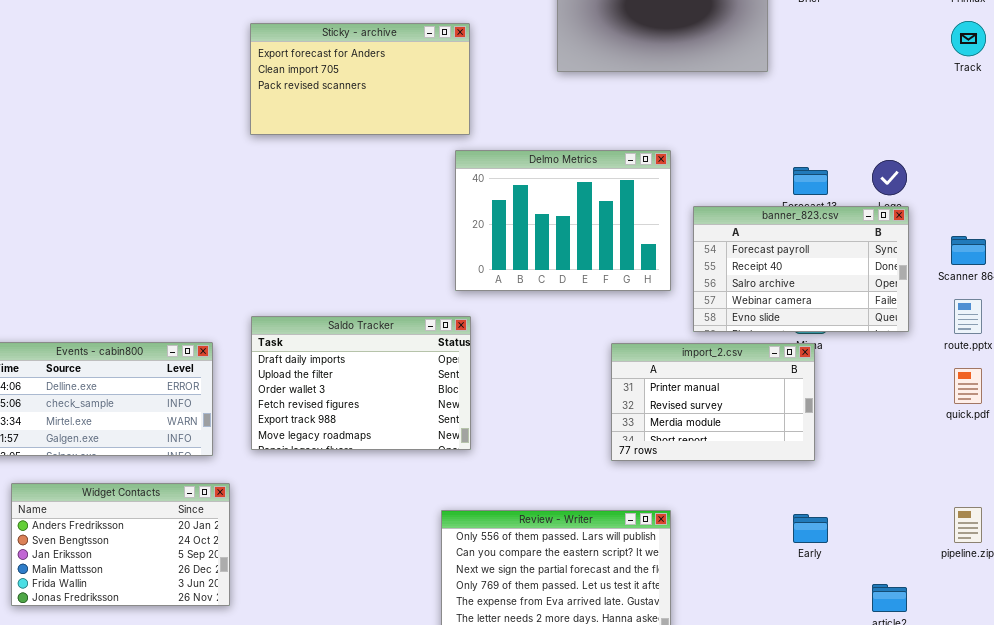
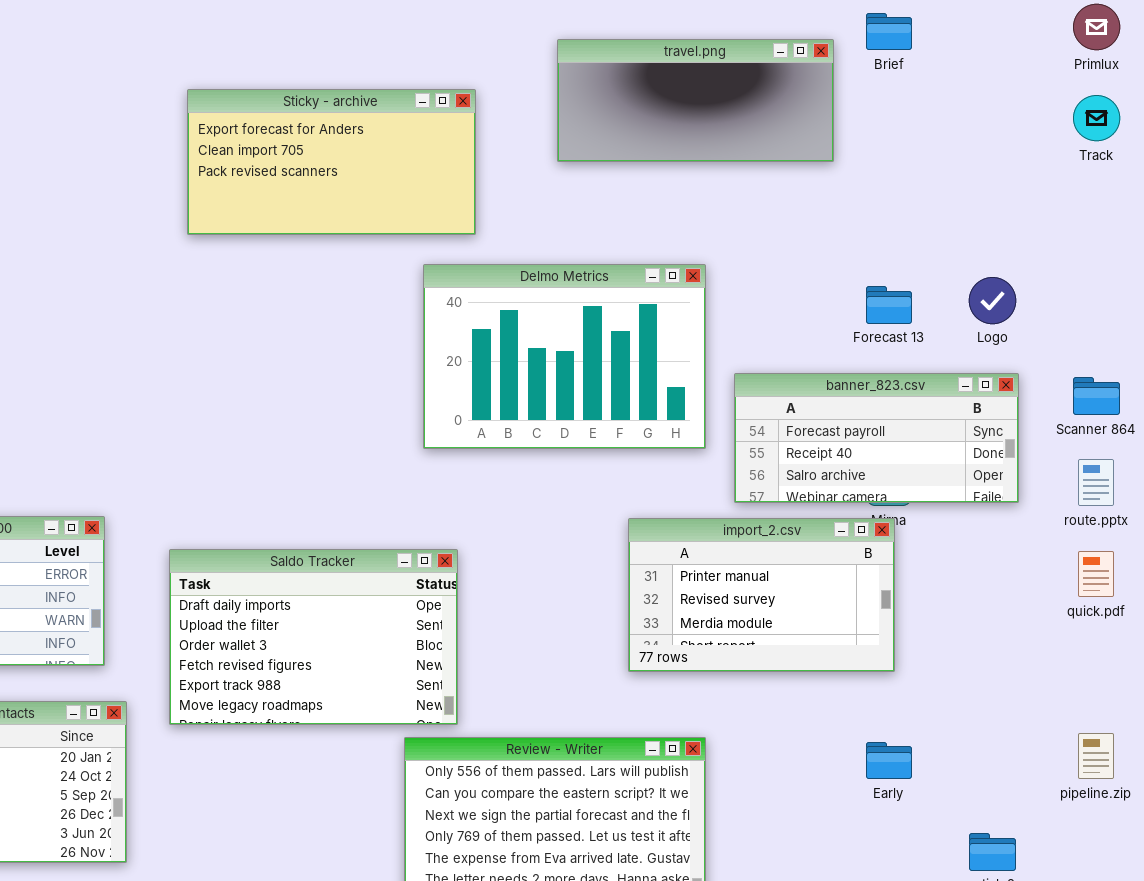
Sticky - archive: [250,23,470,135] -> [187,89,476,235], moved
banner_823.csv: [693,206,909,332] -> [734,373,1019,503], resized
Saldo Tracker: [251,316,471,450] -> [169,549,458,725], moved

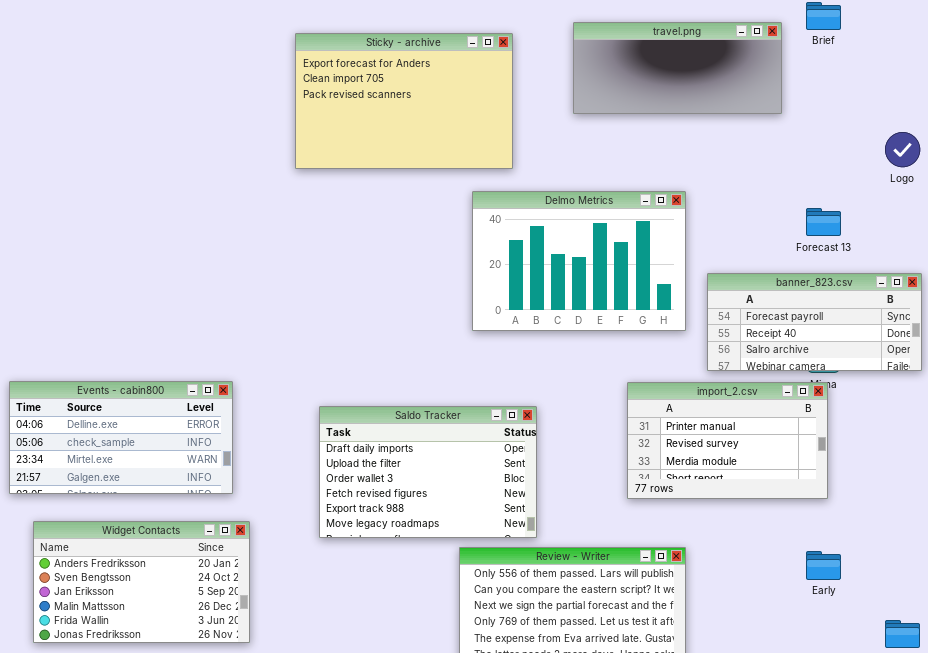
Sticky - archive: [187,89,476,235] -> [295,33,513,169], resized
Logo: [969,277,1016,324] -> [885,132,920,167], moved
Saldo Tracker: [169,549,458,725] -> [319,406,537,538], moved

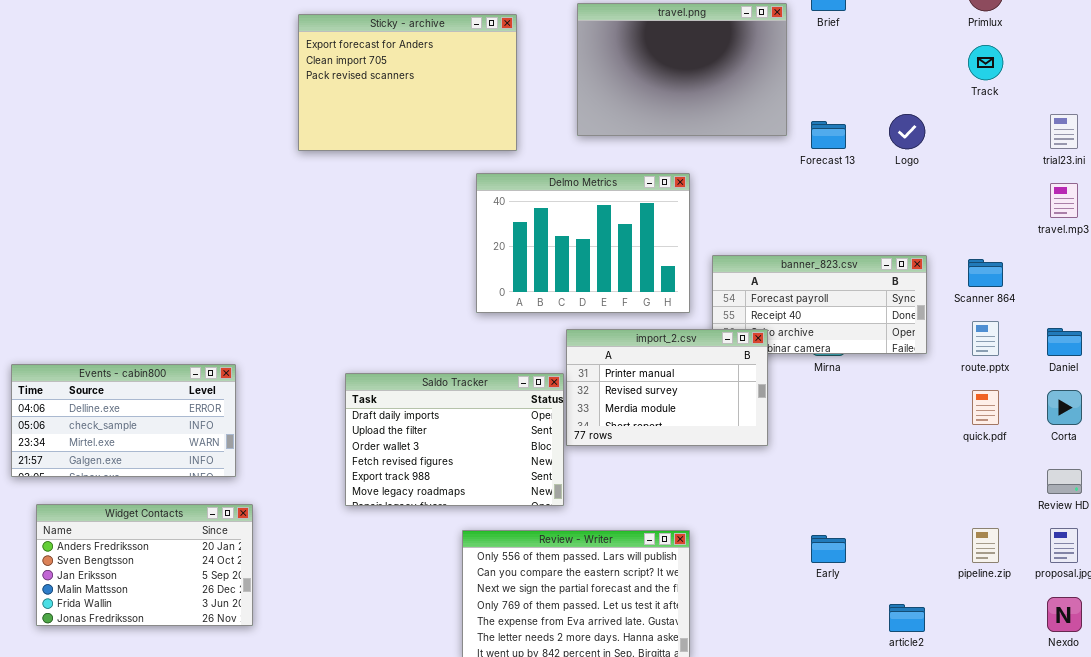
travel.png: [573,22,782,114] -> [577,3,787,136], resized
Forecast 13: [806,208,841,236] -> [811,121,846,149], moved
import_2.csv: [627,382,828,499] -> [566,329,768,446], moved
Saldo Tracker: [319,406,537,538] -> [345,373,564,506], moved

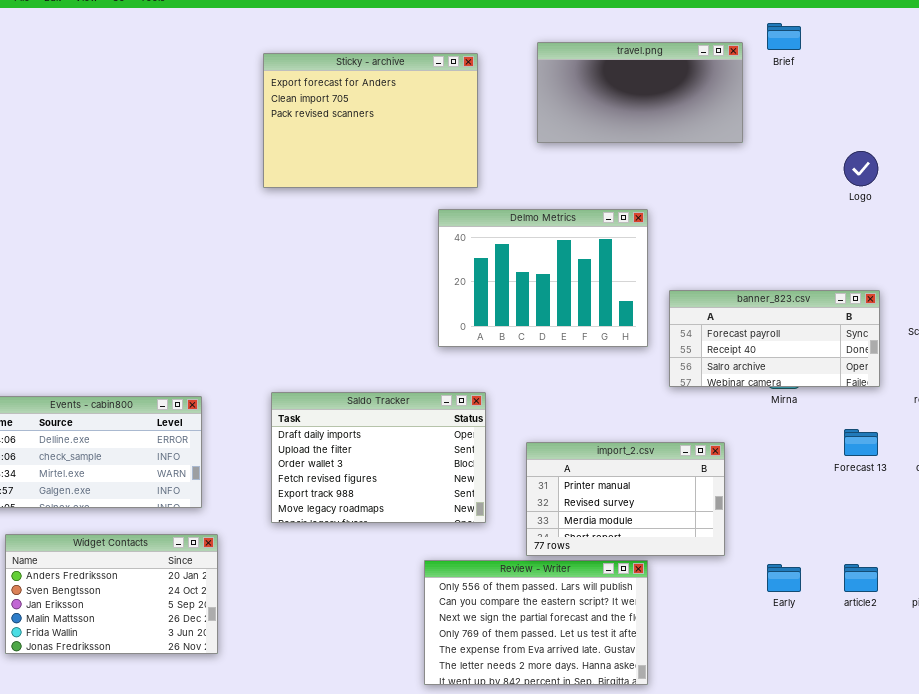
travel.png: [577,3,787,136] -> [537,42,743,143], resized
Forecast 13: [811,121,846,149] -> [844,429,878,456], moved
import_2.csv: [566,329,768,446] -> [526,442,725,556], moved
Saldo Tracker: [345,373,564,506] -> [271,392,486,523], moved
article2: [889,604,925,632] -> [844,564,878,592], moved

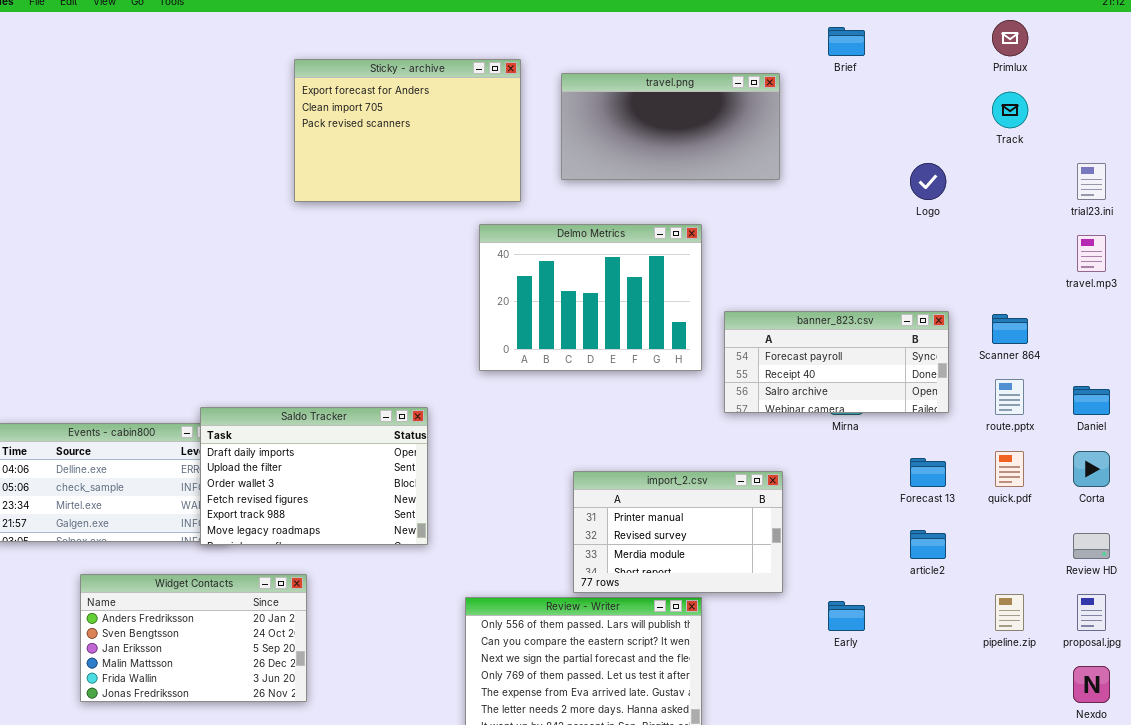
travel.png: [537,42,743,143] -> [561,73,780,180], moved
Saldo Tracker: [271,392,486,523] -> [200,407,428,545], moved
Widget Contacts: [5,534,218,654] -> [80,574,307,702], moved
article2: [844,564,878,592] -> [910,530,946,559], moved

